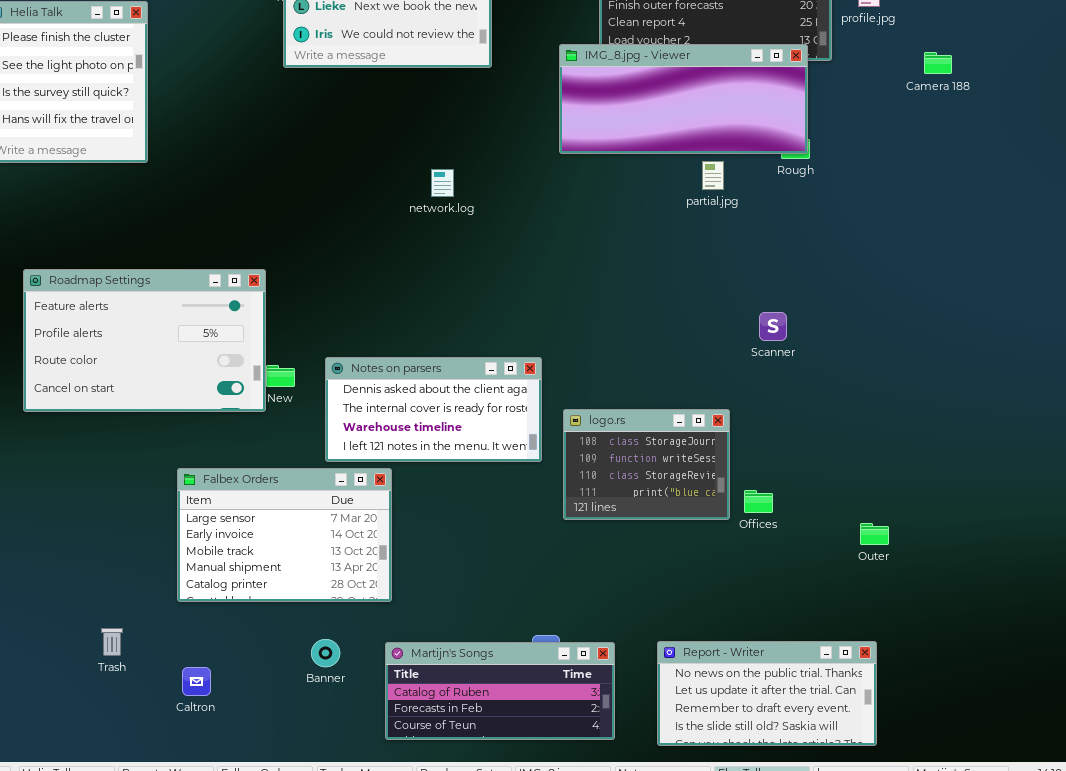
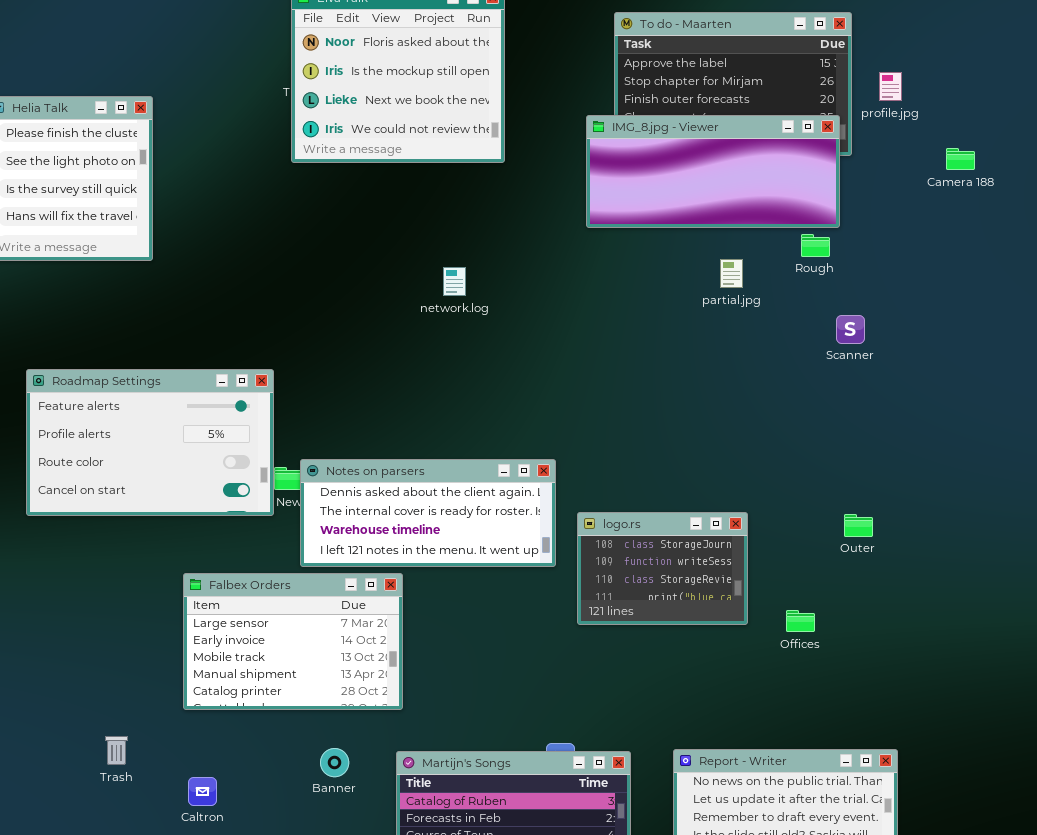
IMG_8.jpg - Viewer: [559,44,808,154] -> [586,115,840,228], moved
Scanner: [759,312,787,341] -> [836,315,865,344], moved
Notes on parsers: [325,357,542,462] -> [300,459,556,567], resized
Offices: [744,490,773,513] -> [786,610,815,632], moved
Outer: [860,523,889,545] -> [844,514,873,537], moved

